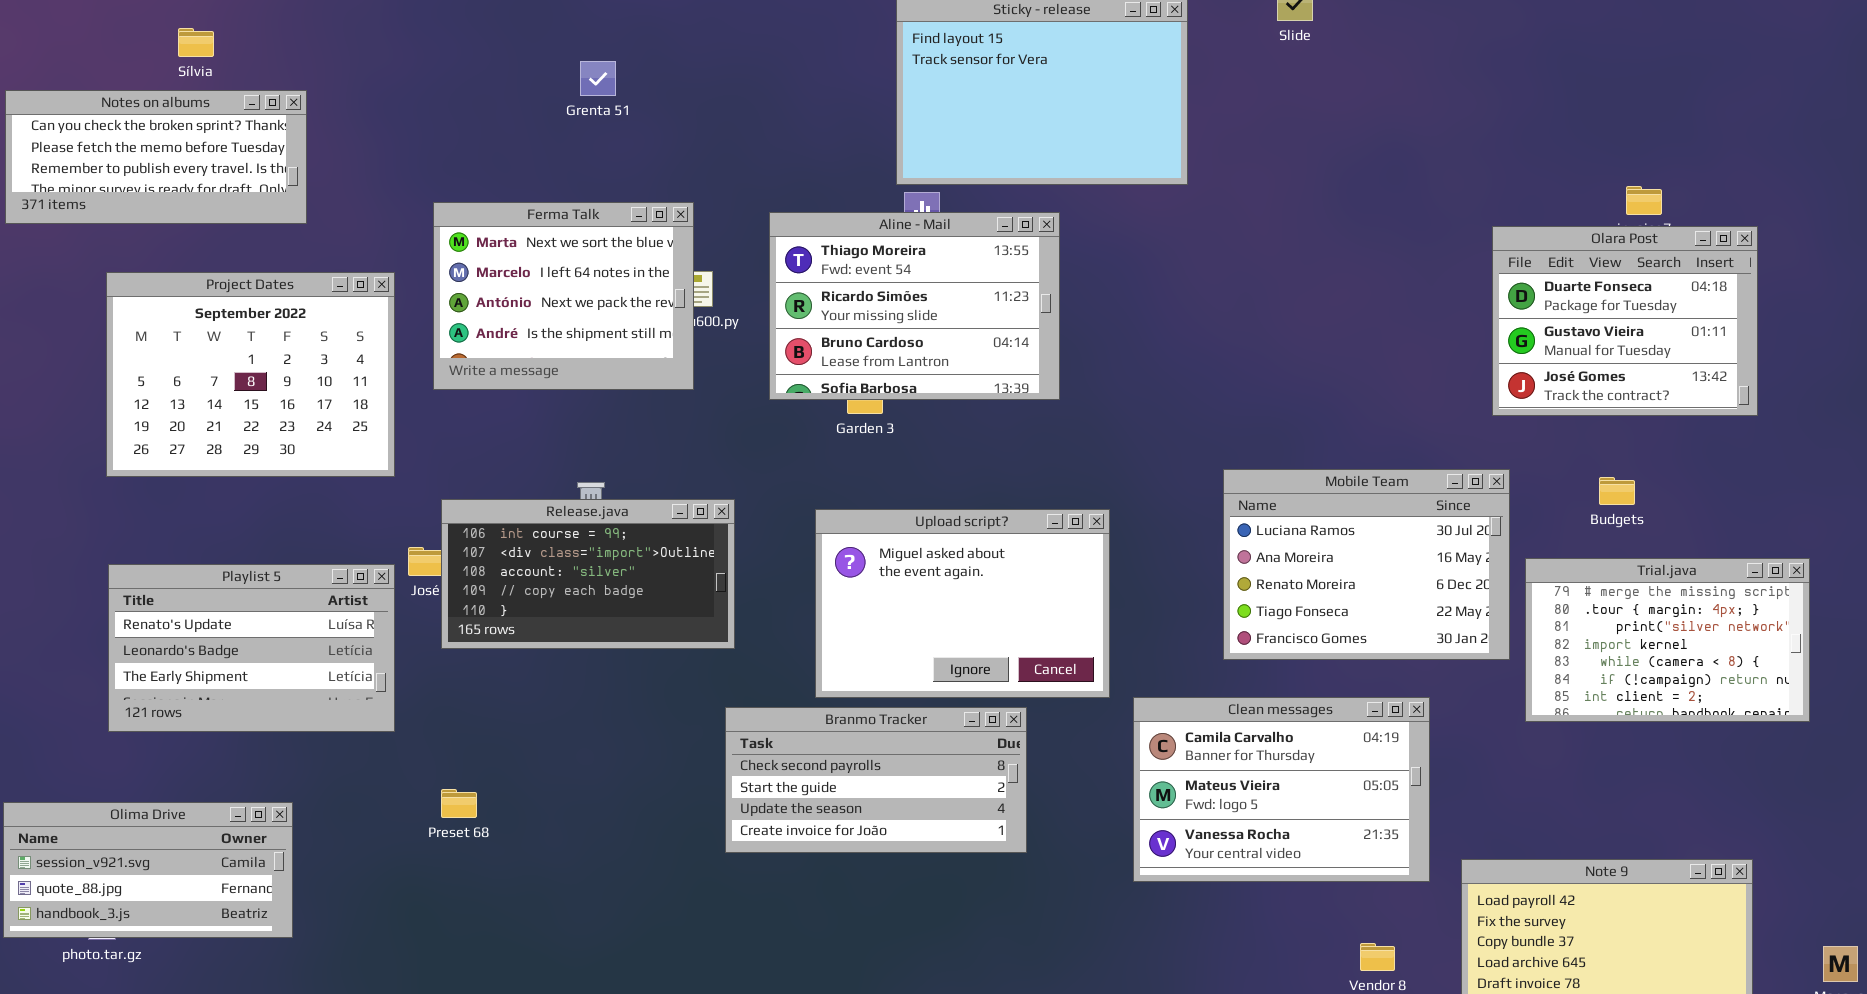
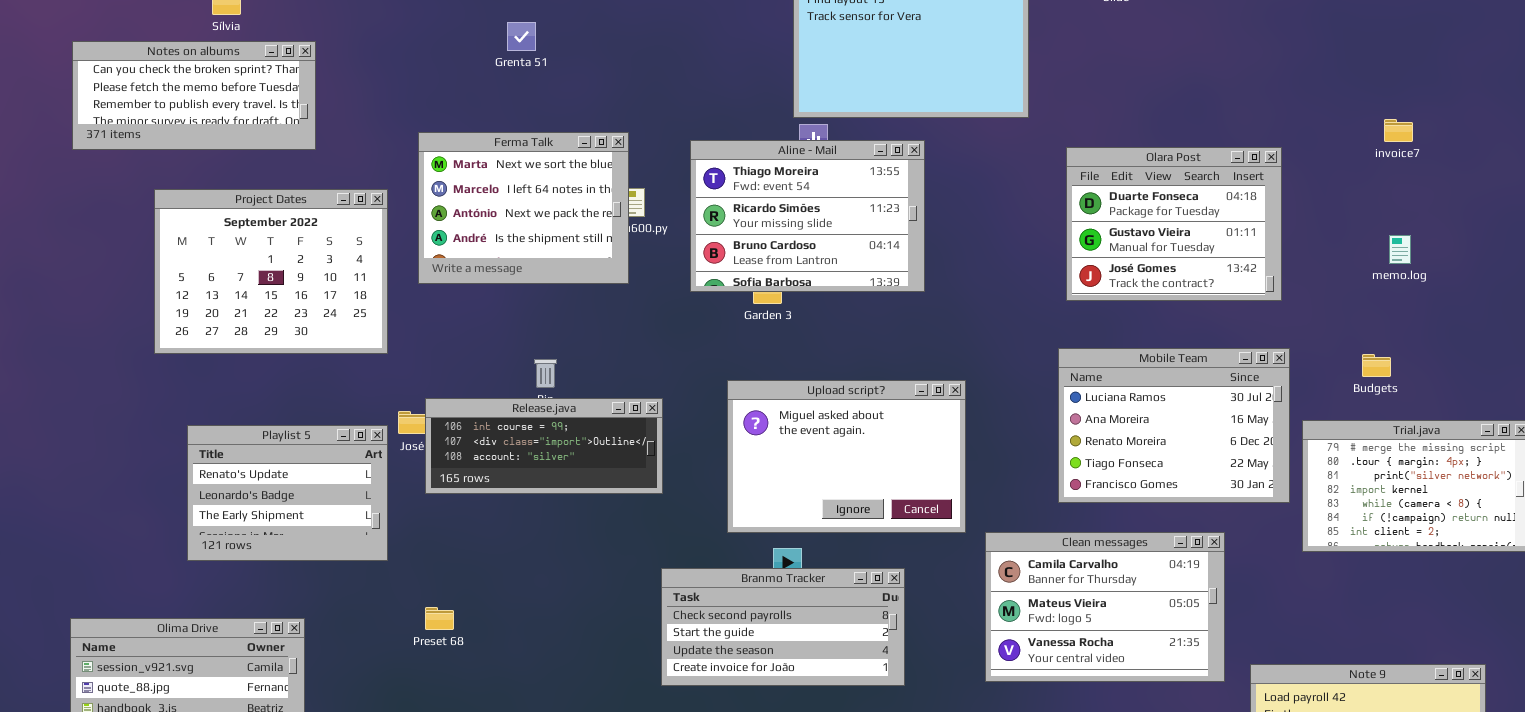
Grenta 51: [580,61,616,96] -> [507,22,536,51], moved
Olara Post: [1492,226,1758,416] -> [1066,147,1282,301], moved
Release.java: [441,499,735,649] -> [425,398,663,494], resized
Playlist 5: [108,564,395,732] -> [187,425,388,561], resized
Branmo Tracker: [725,707,1027,853] -> [661,568,905,686], moved

